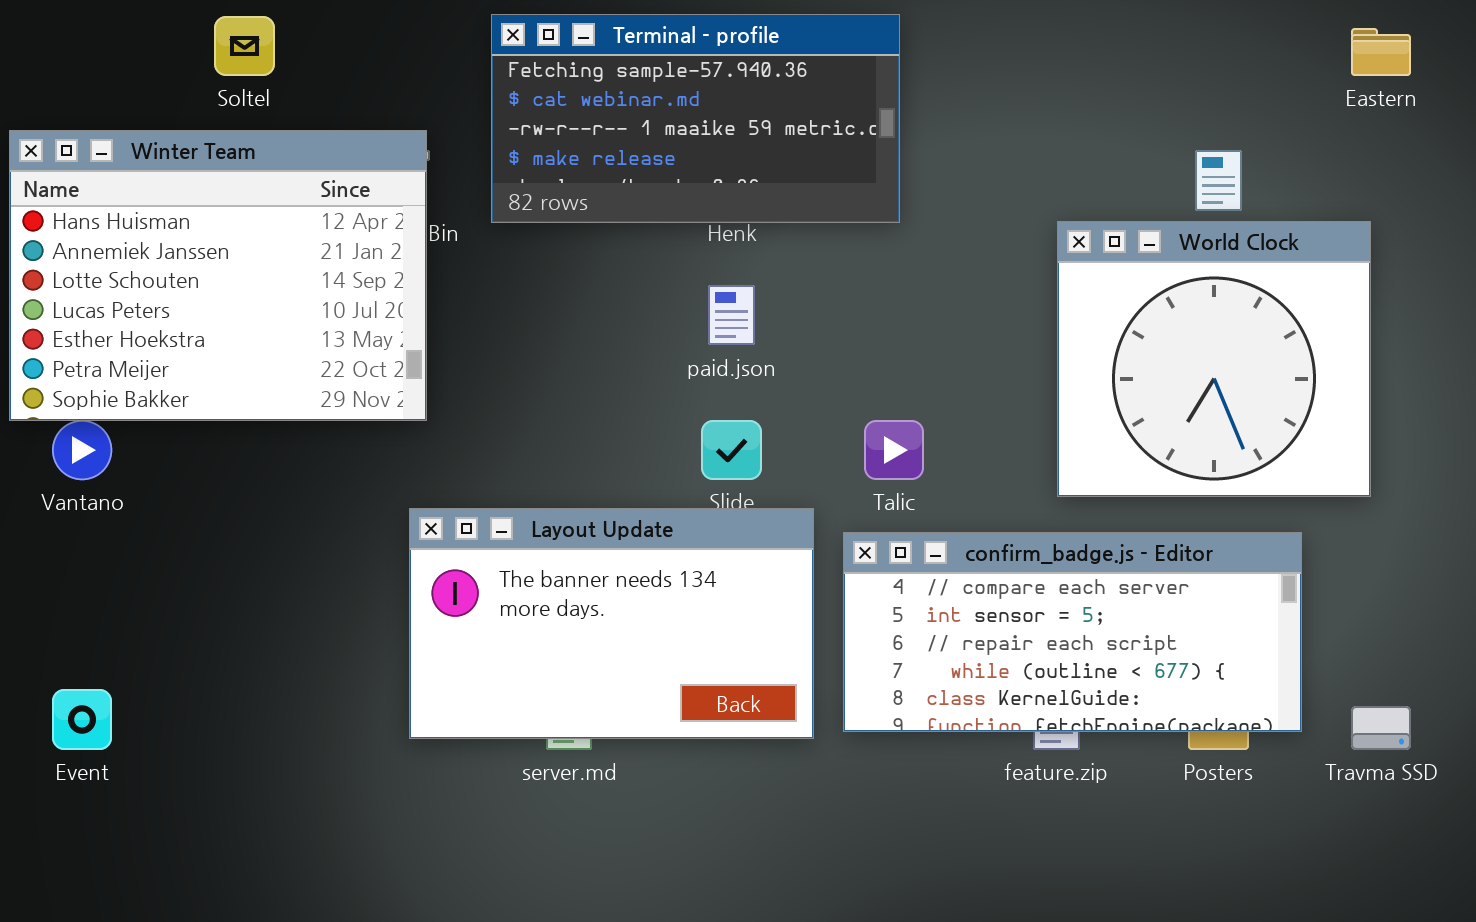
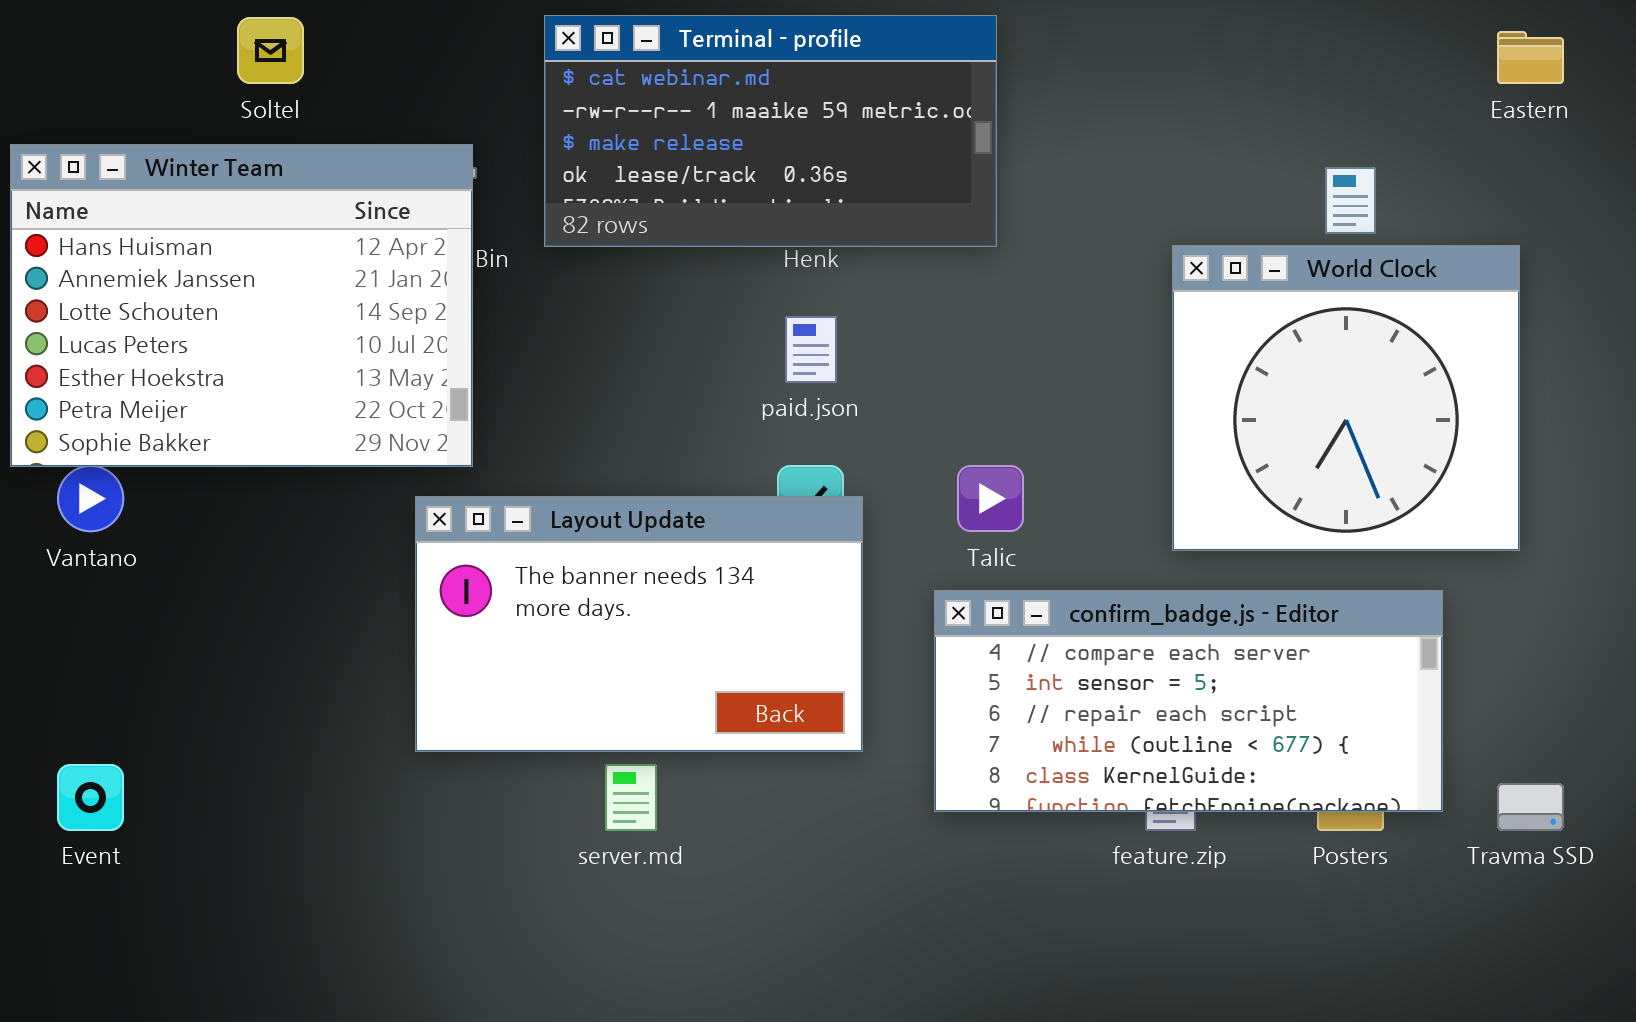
Terminal - profile: [491,14,900,223] -> [544,15,997,247], scrolled down 1 row
Layout Update: [409,508,814,739] -> [415,496,863,752], moved

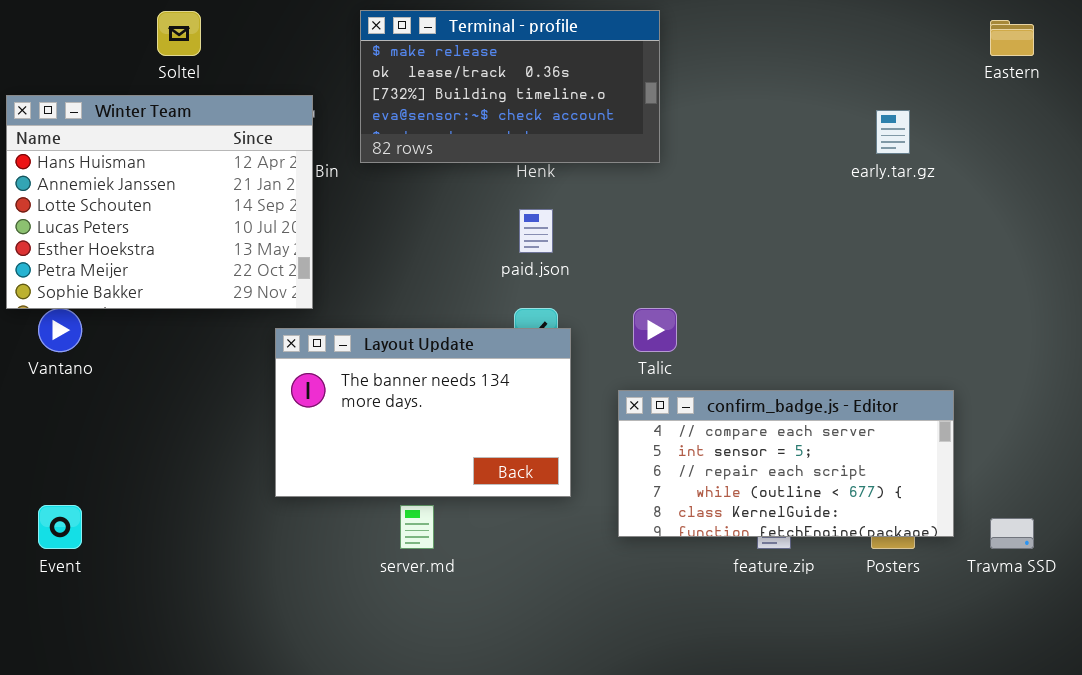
Terminal - profile: [544,15,997,247] -> [360,10,660,163], scrolled down 2 rows
World Clock: [1172,245,1520,551] -> none, closed

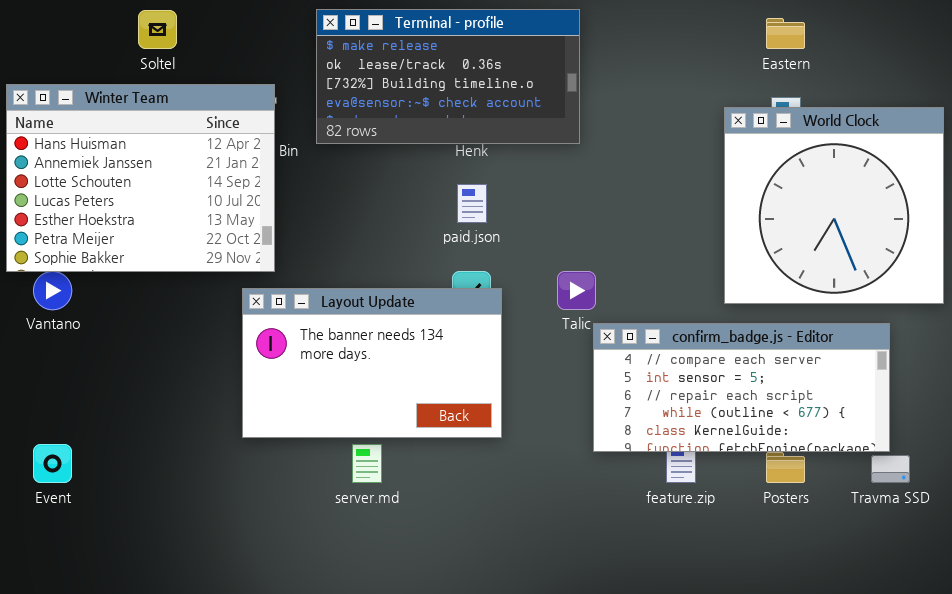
Eastern: [990,20,1034,56] -> [766,18,805,49], moved
World Clock: none -> [724,107,944,304], opened
confirm_badge.js - Editor: [618,390,954,537] -> [593,323,890,452], moved

